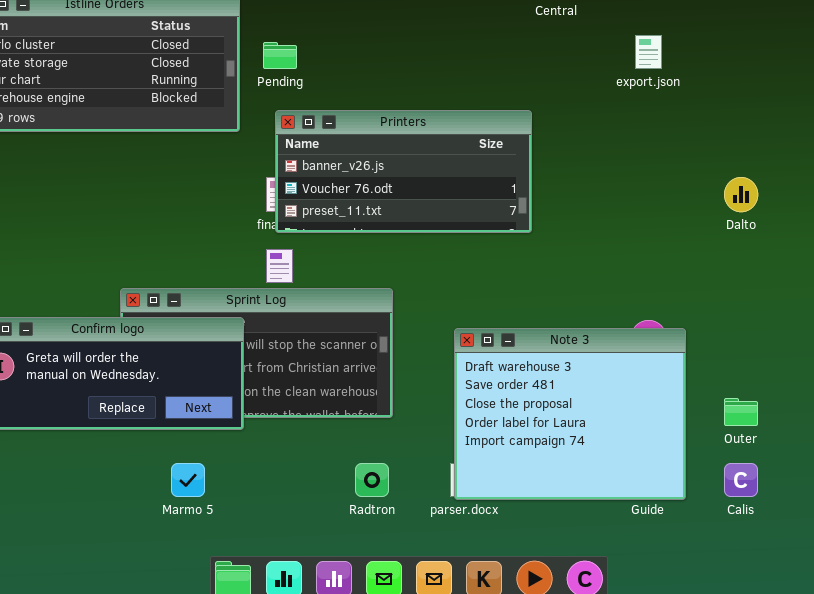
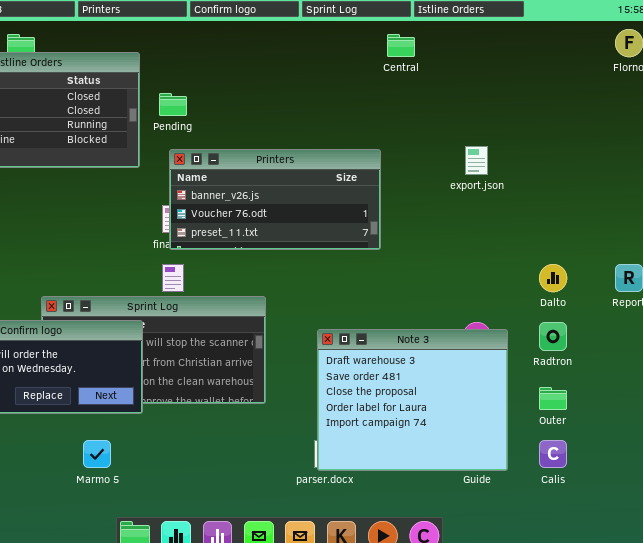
export.json: [635,35,662,69] -> [465,146,488,175], moved
Dalto: [724,177,758,212] -> [539,264,567,292], moved
Radtron: [355,463,389,497] -> [539,322,567,351], moved

